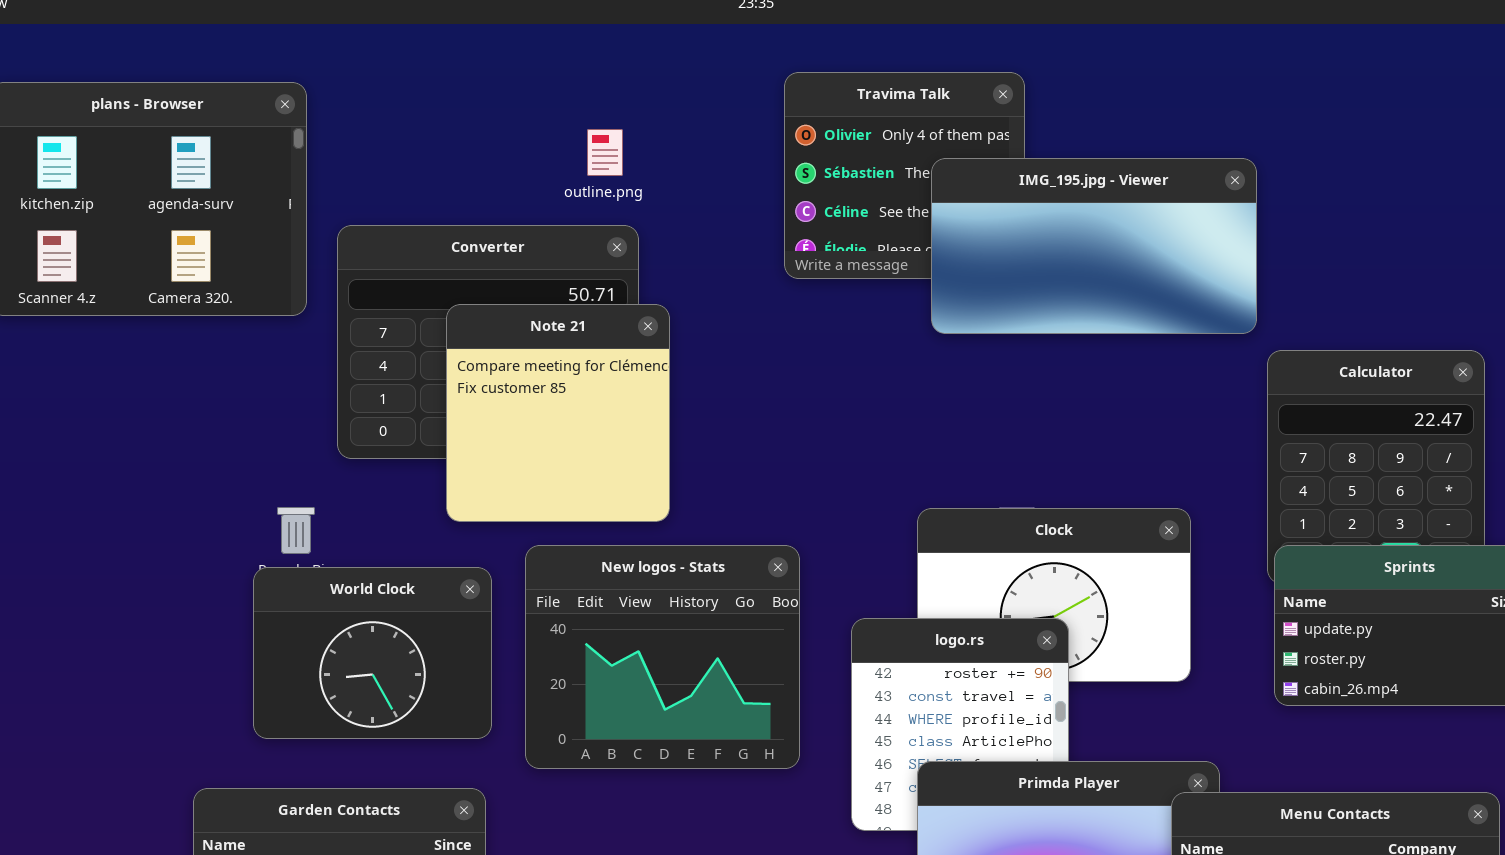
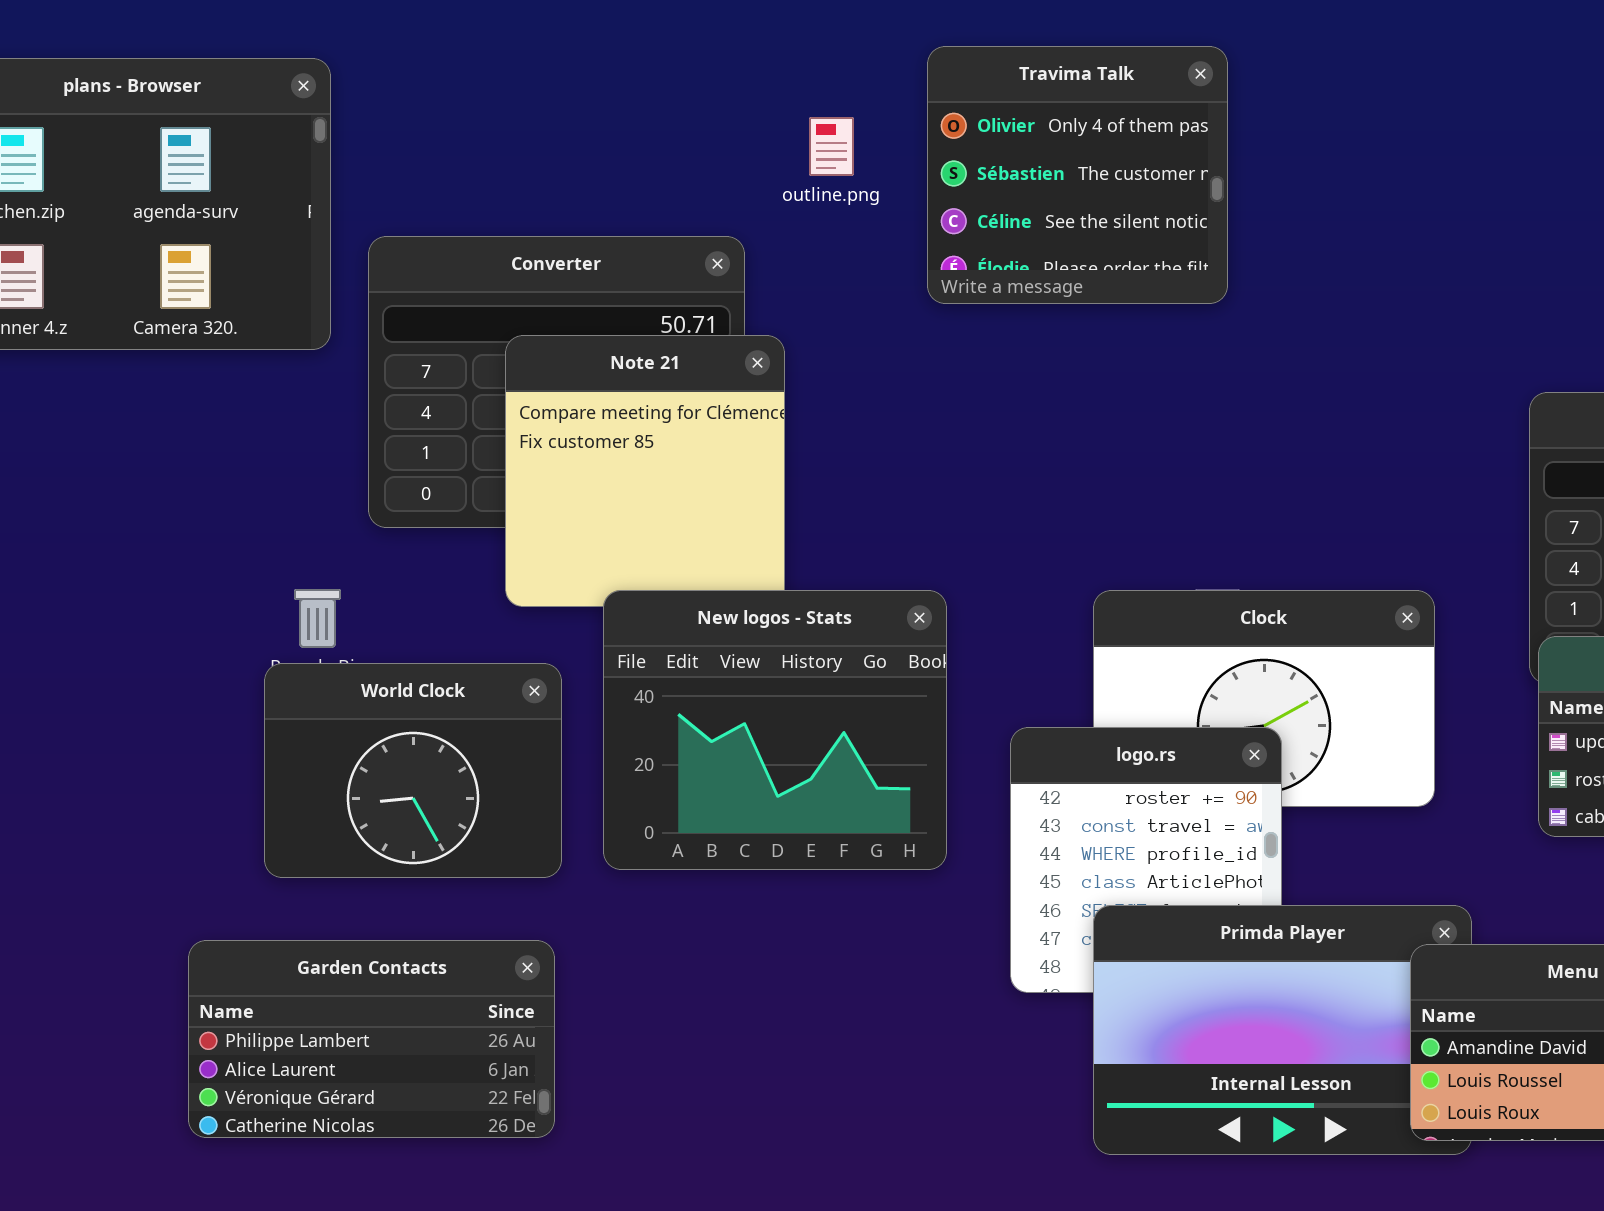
outline.png: [587,129,623,176] -> [809,117,854,176], moved
IMG_195.jpg - Viewer: [931,158,1257,334] -> none, closed
New logos - Stats: [525,545,800,769] -> [603,590,947,870], moved

